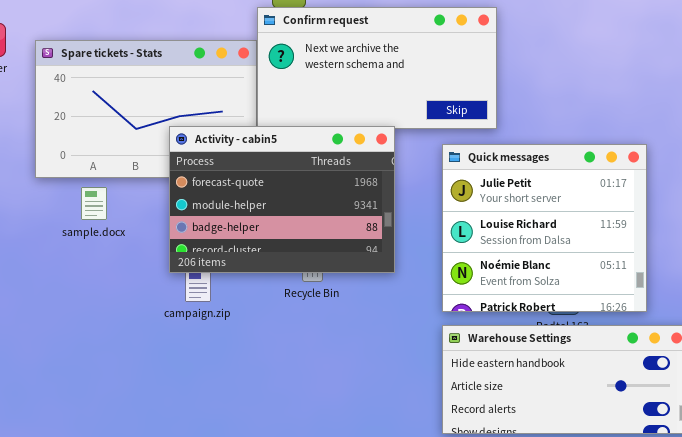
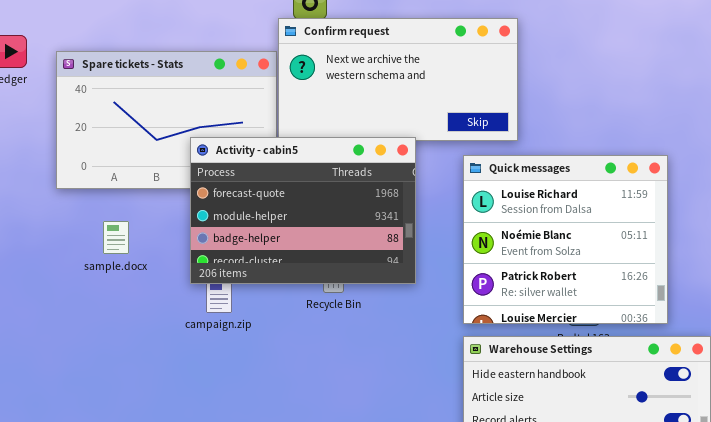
Quick messages: [442,144,647,312] -> [463,155,668,324], scrolled down 1 row
sample.docx: [81,187,107,220] -> [103,221,129,254], moved

